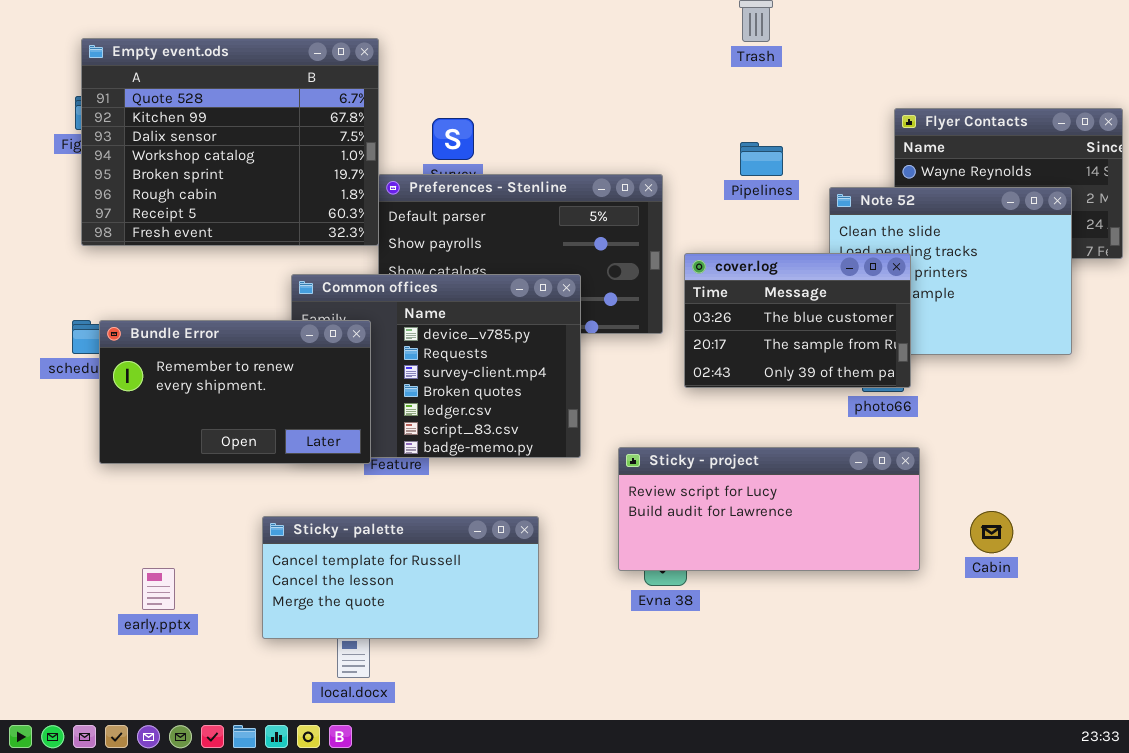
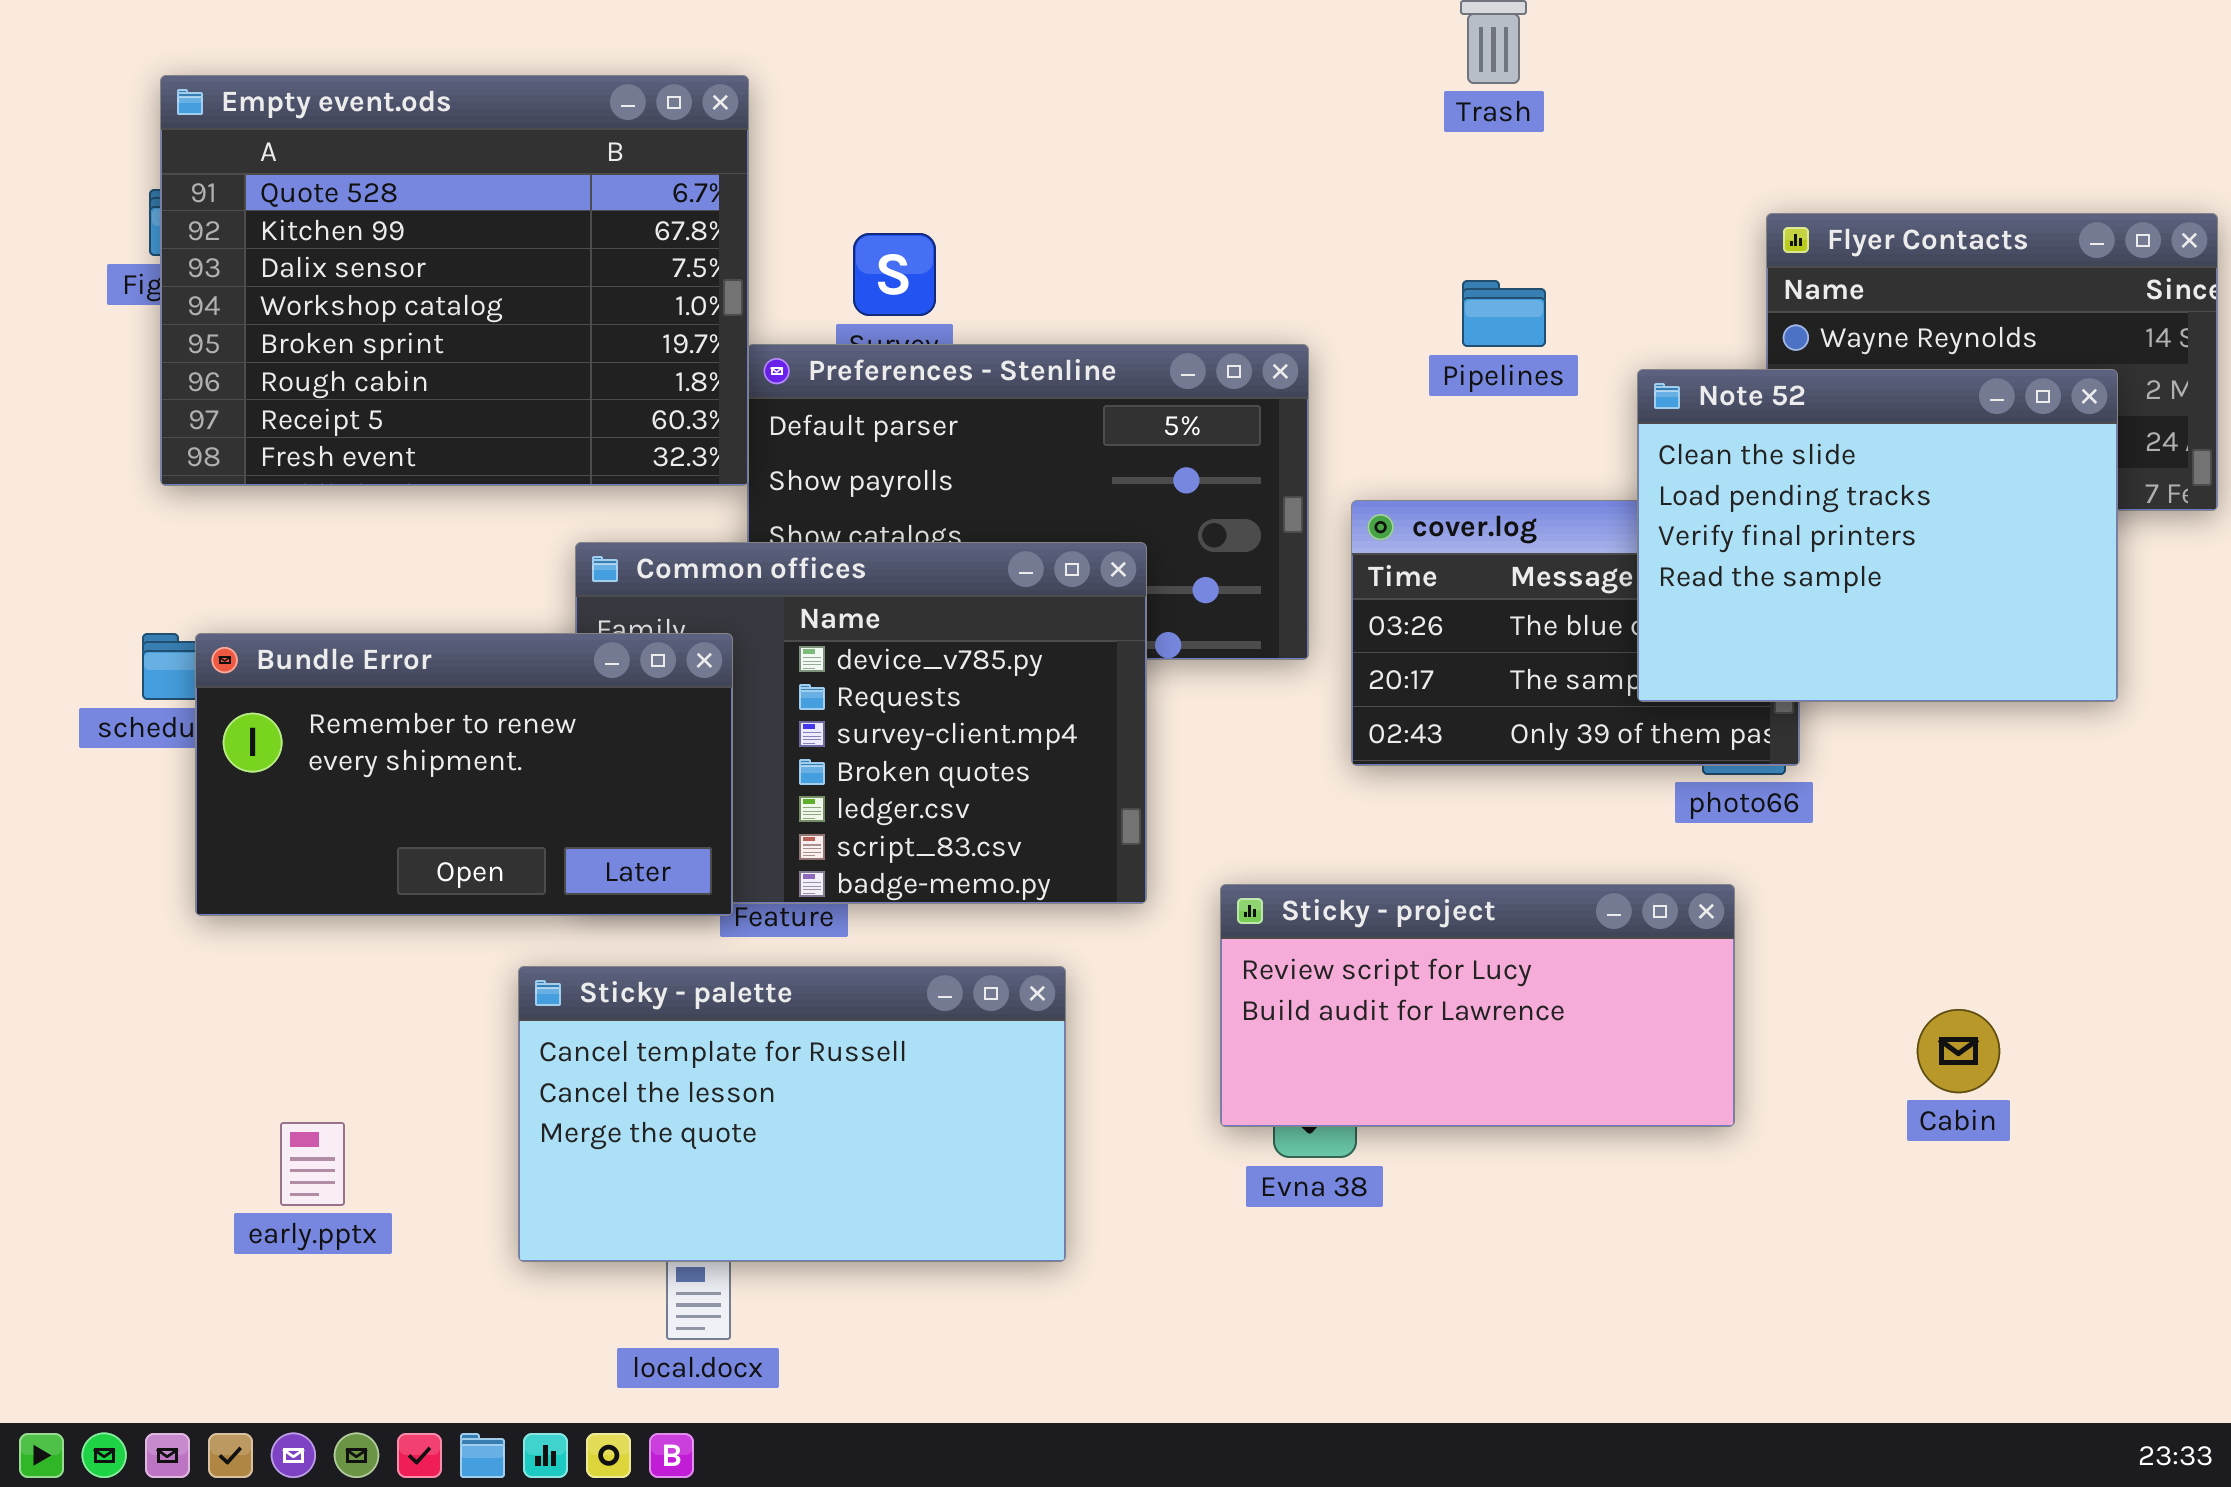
Note 52: [829,187,1072,355] -> [1637,369,2118,702], raised
Sticky - project: [618,447,920,571] -> [1220,884,1735,1127], resized
Sticky - palette: [262,516,539,639] -> [518,966,1066,1262], resized

